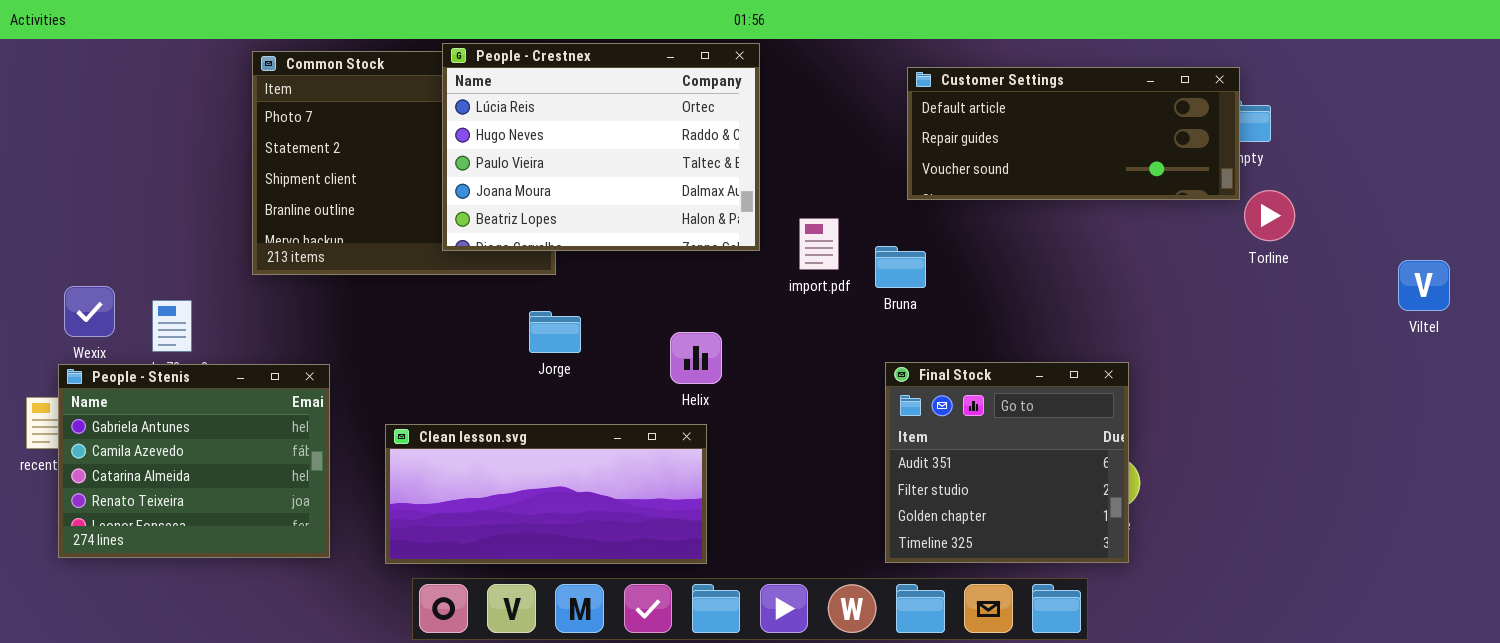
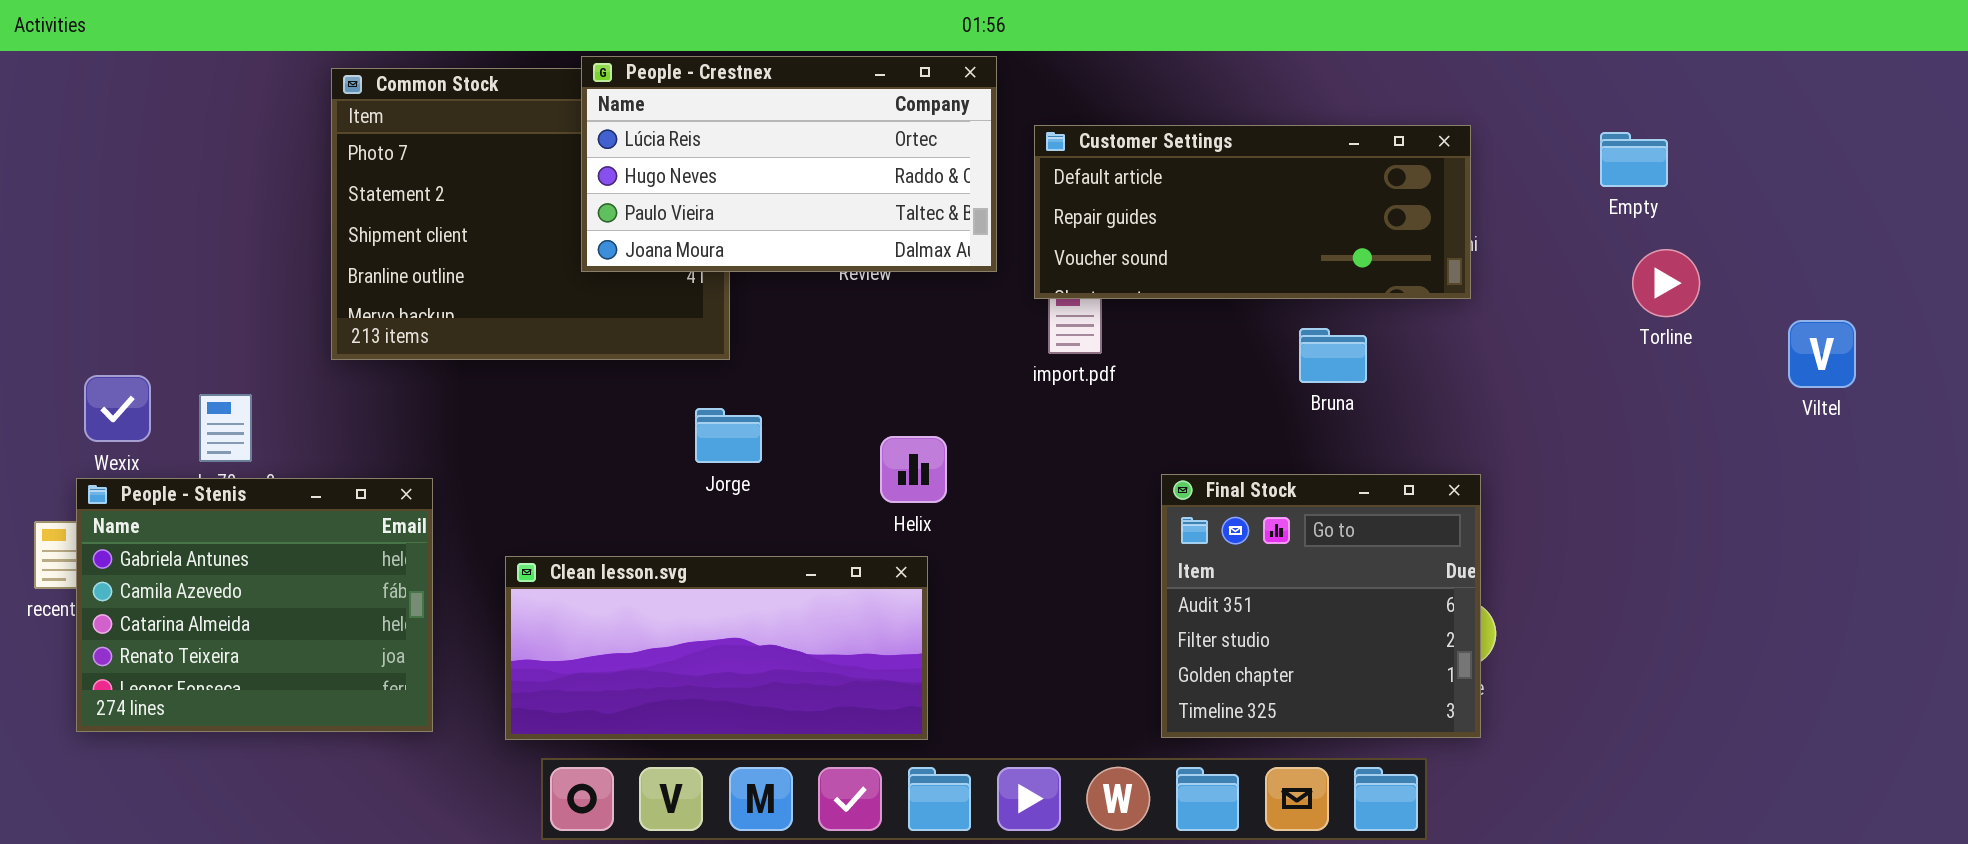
People - Crestnex: [442,43,760,251] -> [581,56,997,272], resized
Customer Settings: [907,67,1240,200] -> [1034,125,1471,299], moved
Bruna: [875,246,926,288] -> [1299,328,1367,383], moved
Viltel: [1398,260,1450,311] -> [1788,320,1856,388], moved

